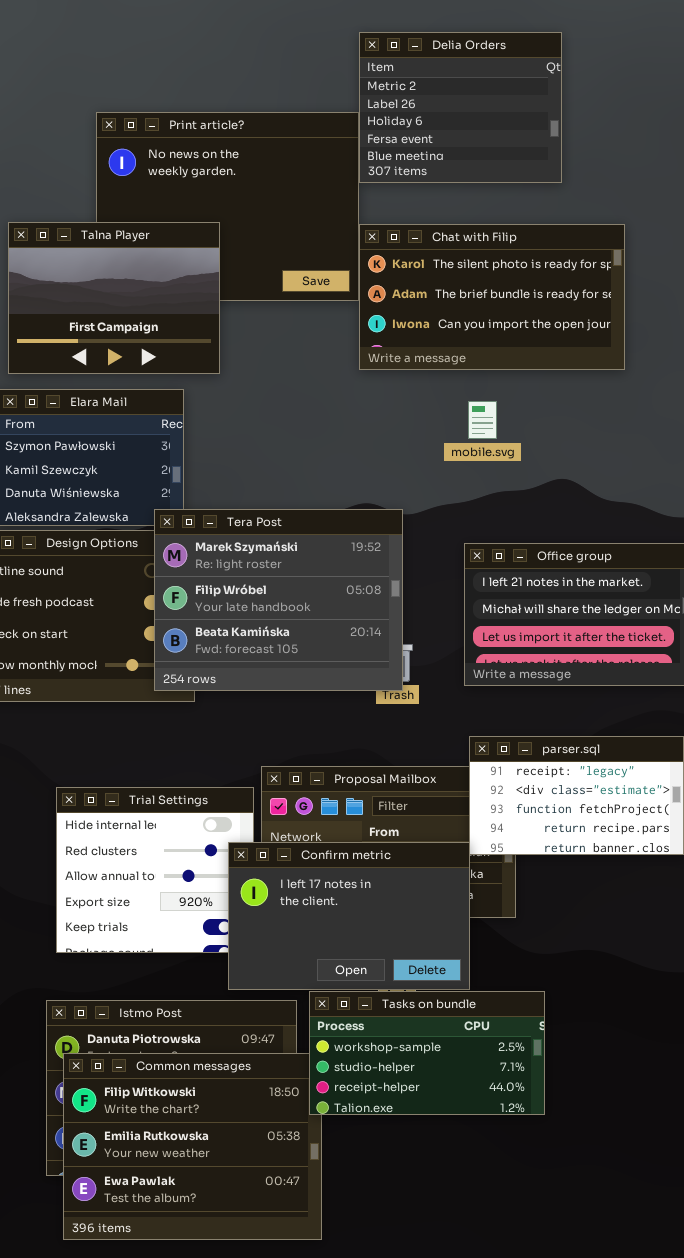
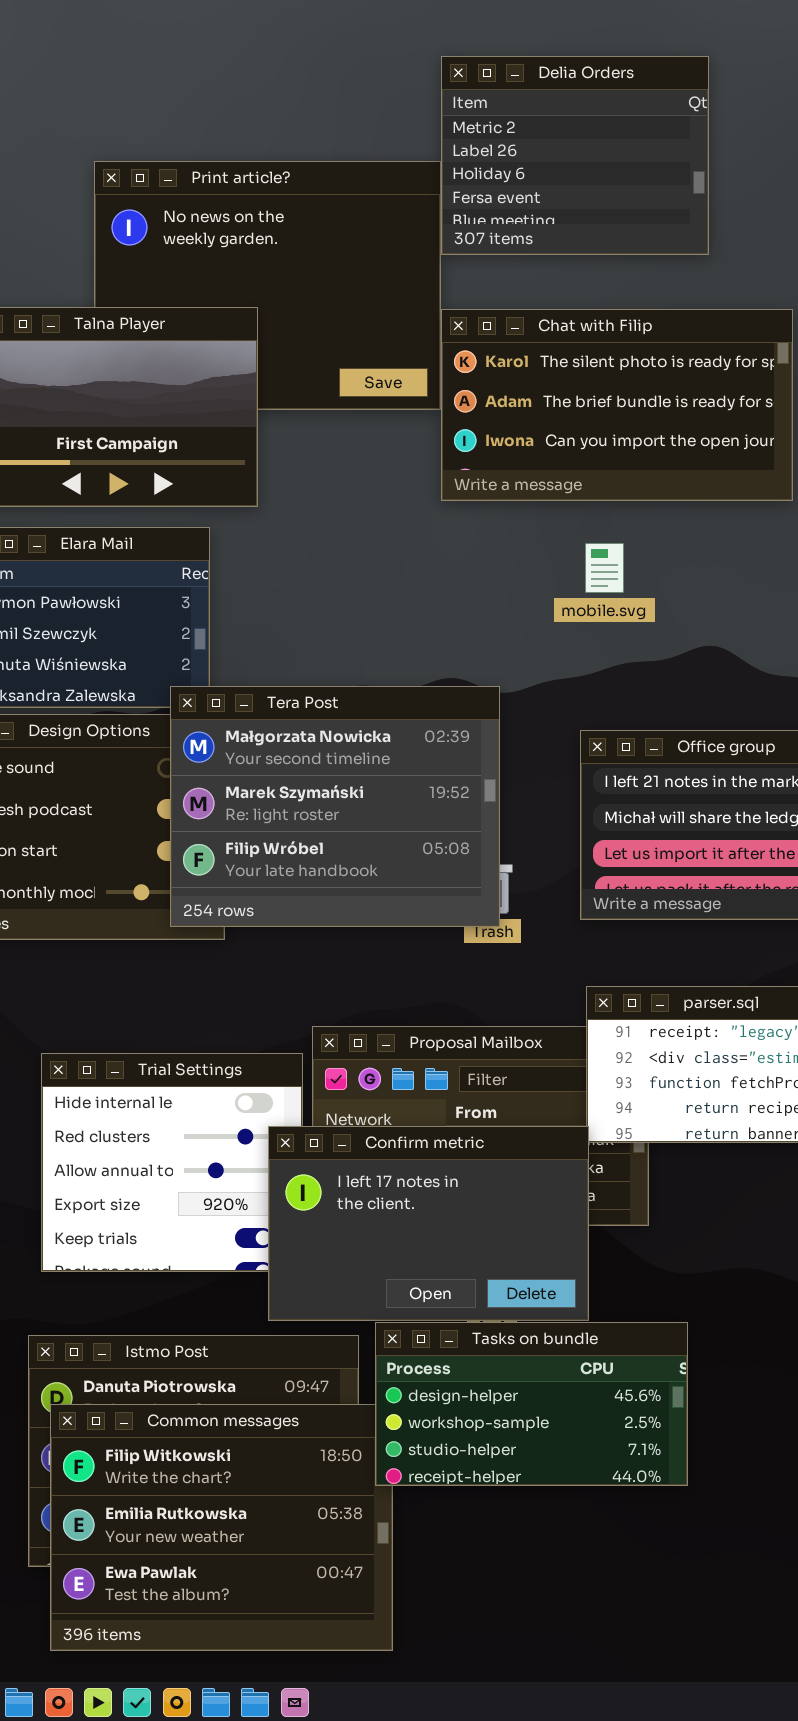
Tera Post: [154,509,403,691] -> [170,686,500,927], scrolled up 1 row
Tasks on bundle: [309,991,545,1115] -> [375,1322,688,1486], scrolled up 1 row

